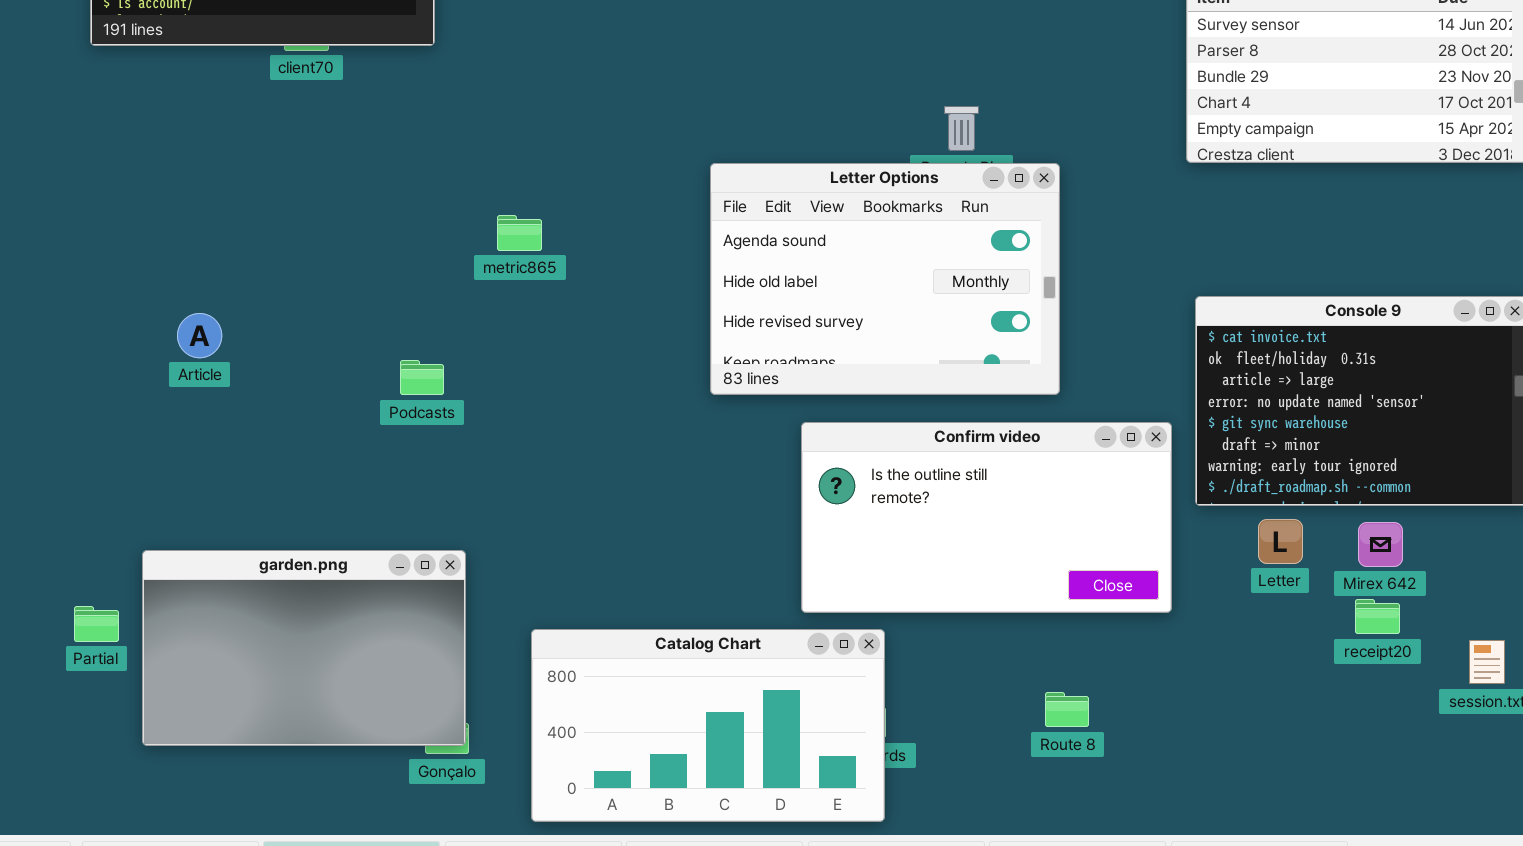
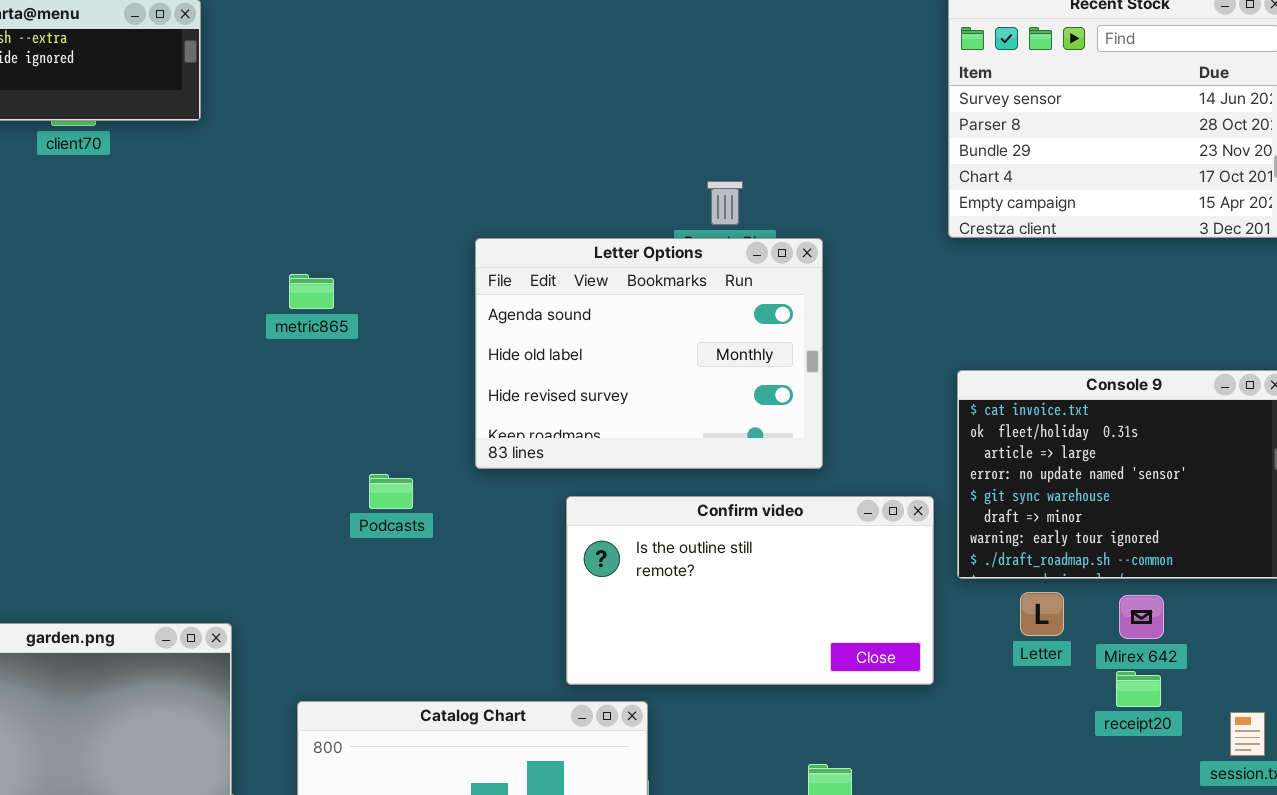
metric865: [497,215,542,251] -> [289,274,334,309], moved
Podcasts: [400,360,444,395] -> [369,474,413,509], moved

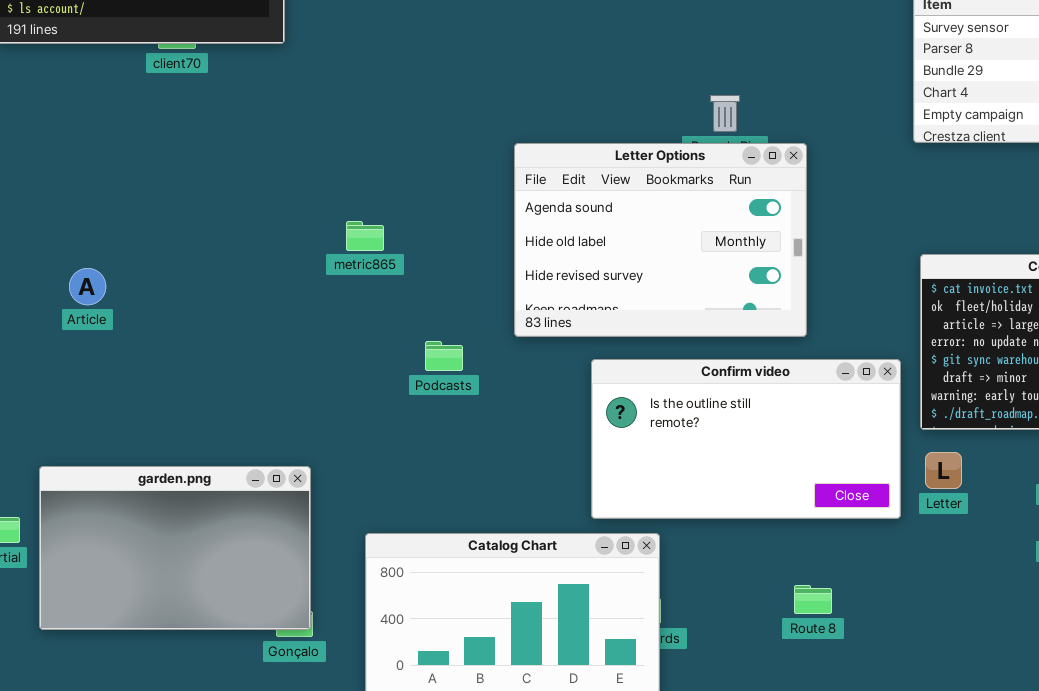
metric865: [289,274,334,309] -> [346,221,384,251], moved
Letter: [1020,592,1064,636] -> [925,452,962,489], moved

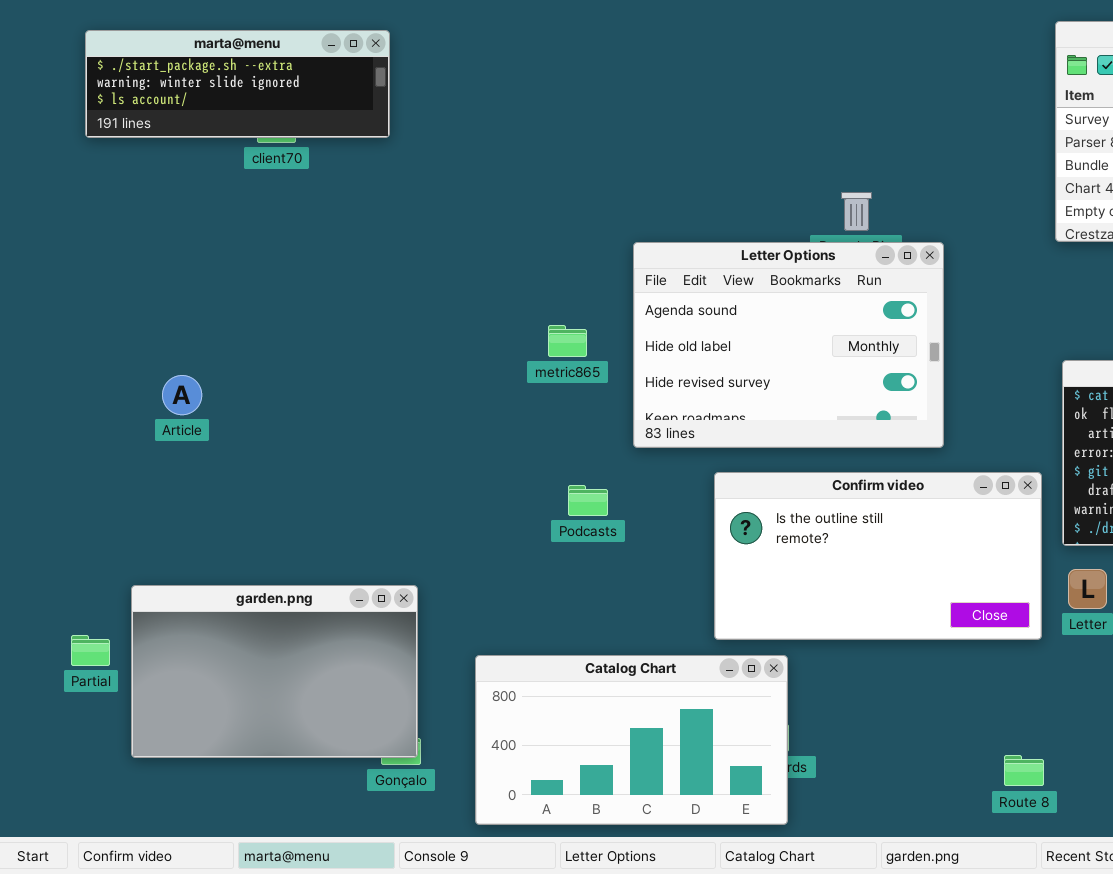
metric865: [346,221,384,251] -> [548,325,587,357], moved
Podcasts: [425,341,463,371] -> [568,485,608,516], moved
Route 8: [794,585,832,614] -> [1004,755,1044,786], moved

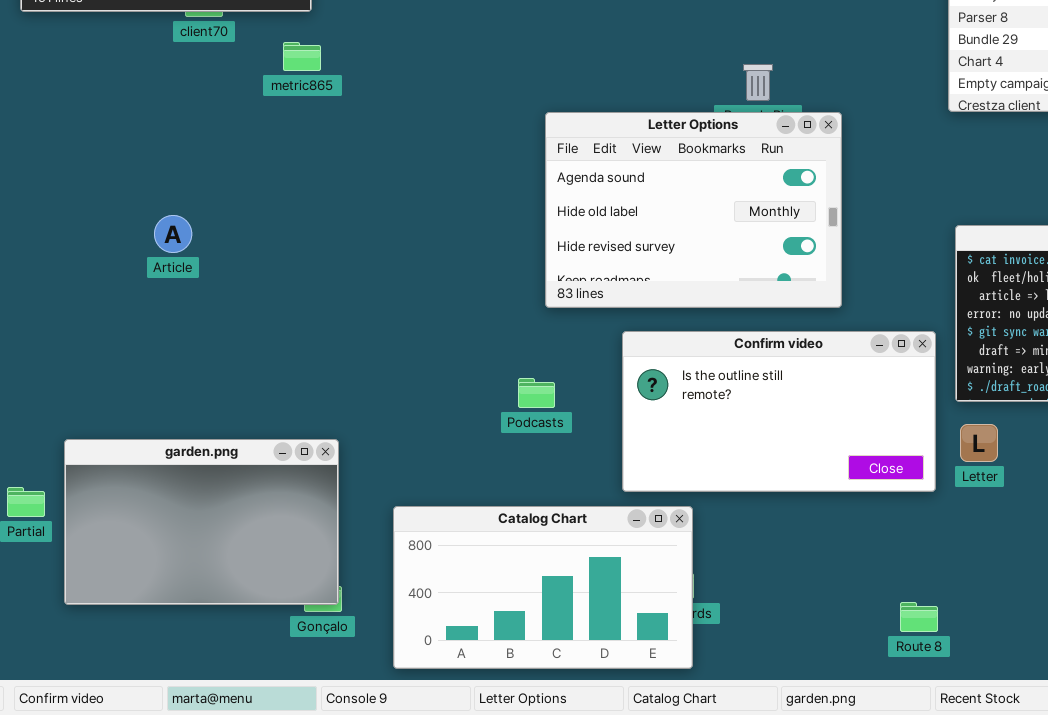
metric865: [548,325,587,357] -> [283,42,321,71], moved
Article: [162,375,202,415] -> [154,215,192,253], moved
Podcasts: [568,485,608,516] -> [518,378,555,408], moved

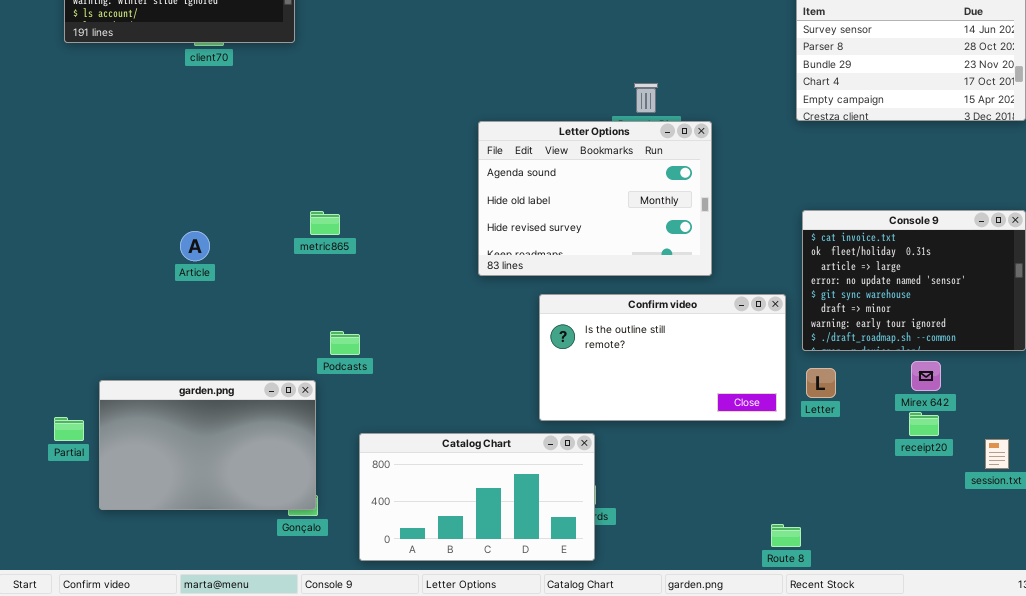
metric865: [283,42,321,71] -> [310,211,340,235], moved
Article: [154,215,192,253] -> [180,231,210,261], moved
Podcasts: [518,378,555,408] -> [330,331,360,355], moved
Route 8: [900,602,938,632] -> [771,524,801,547], moved

